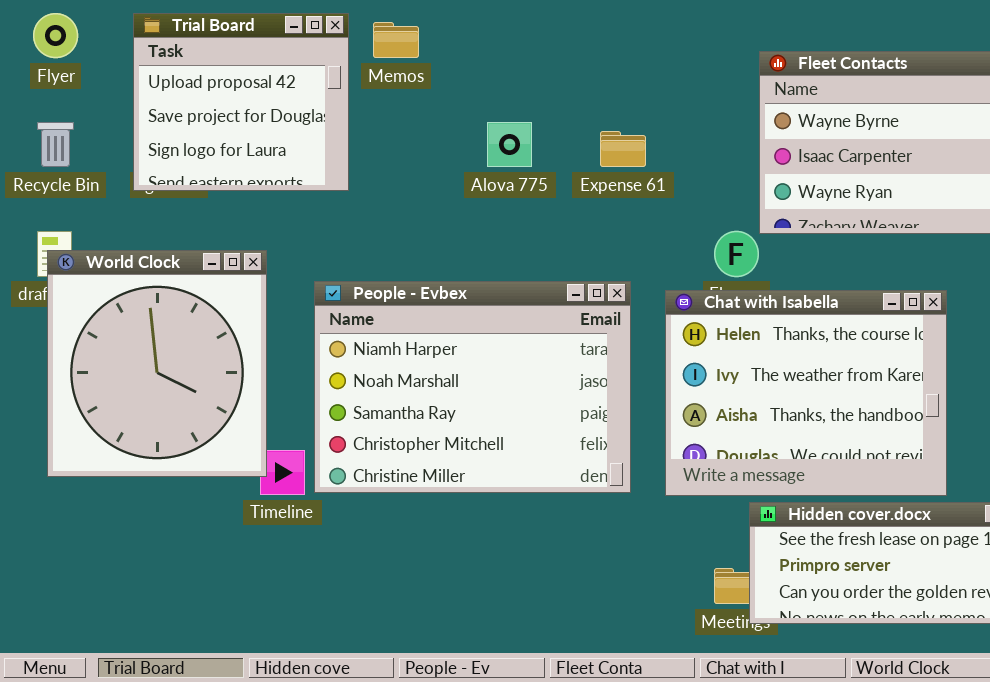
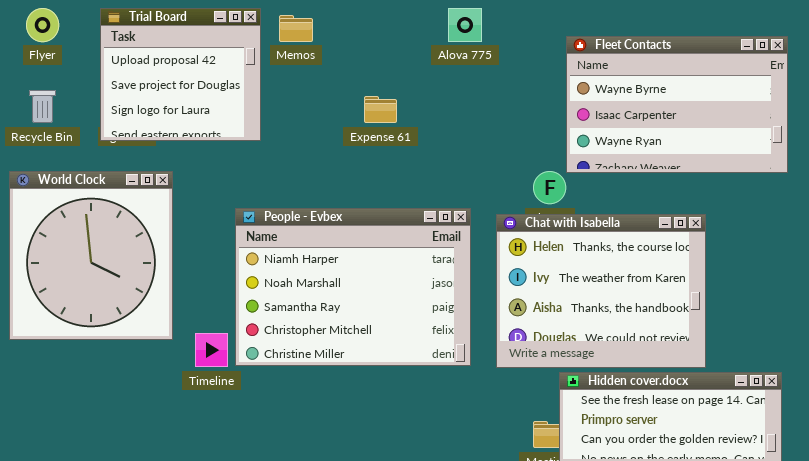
Alova 775: [487,122,532,167] -> [448,8,482,42], moved
Expense 61: [600,131,646,167] -> [364,96,397,123], moved
World Clock: [47,250,267,477] -> [9,171,173,340], moved

